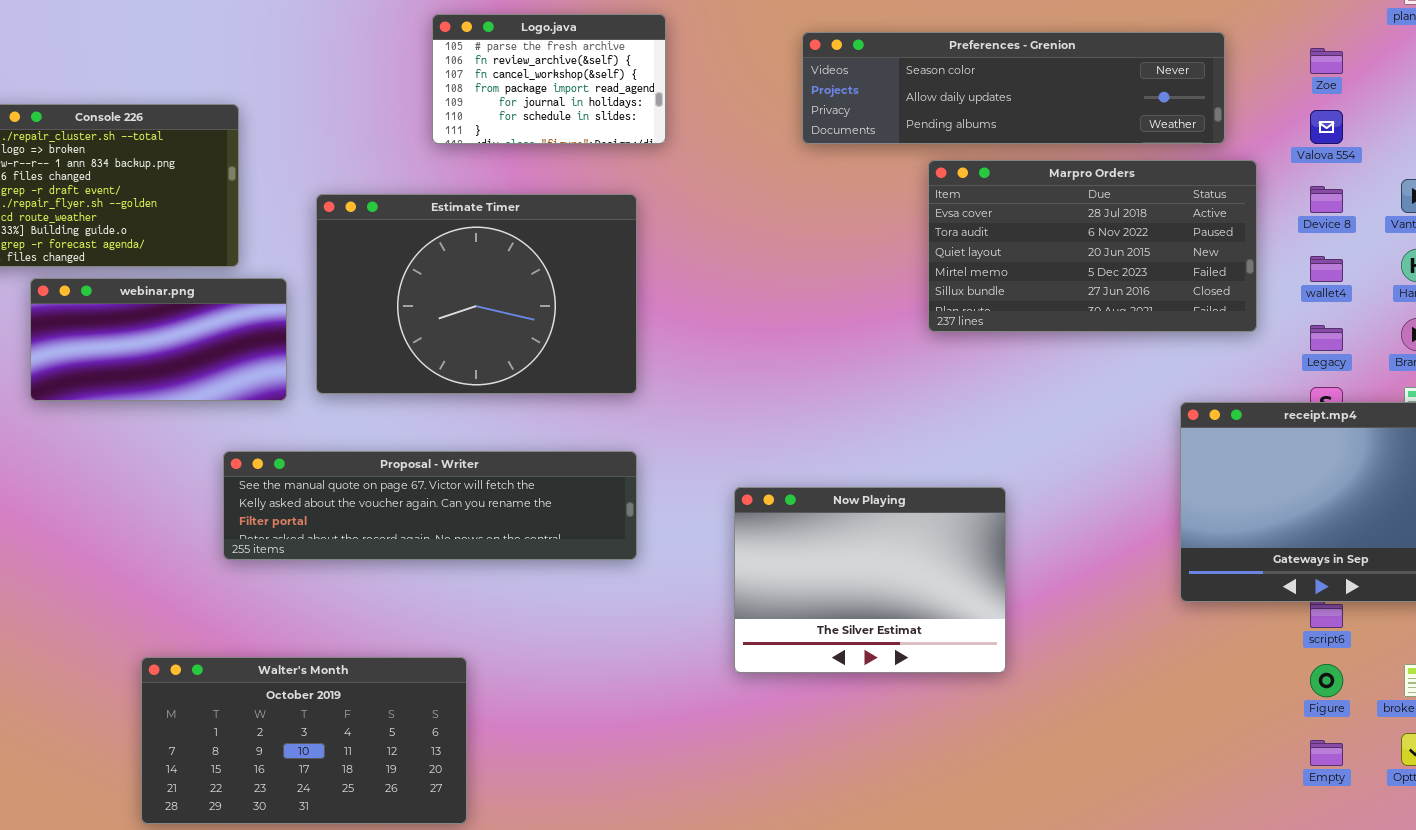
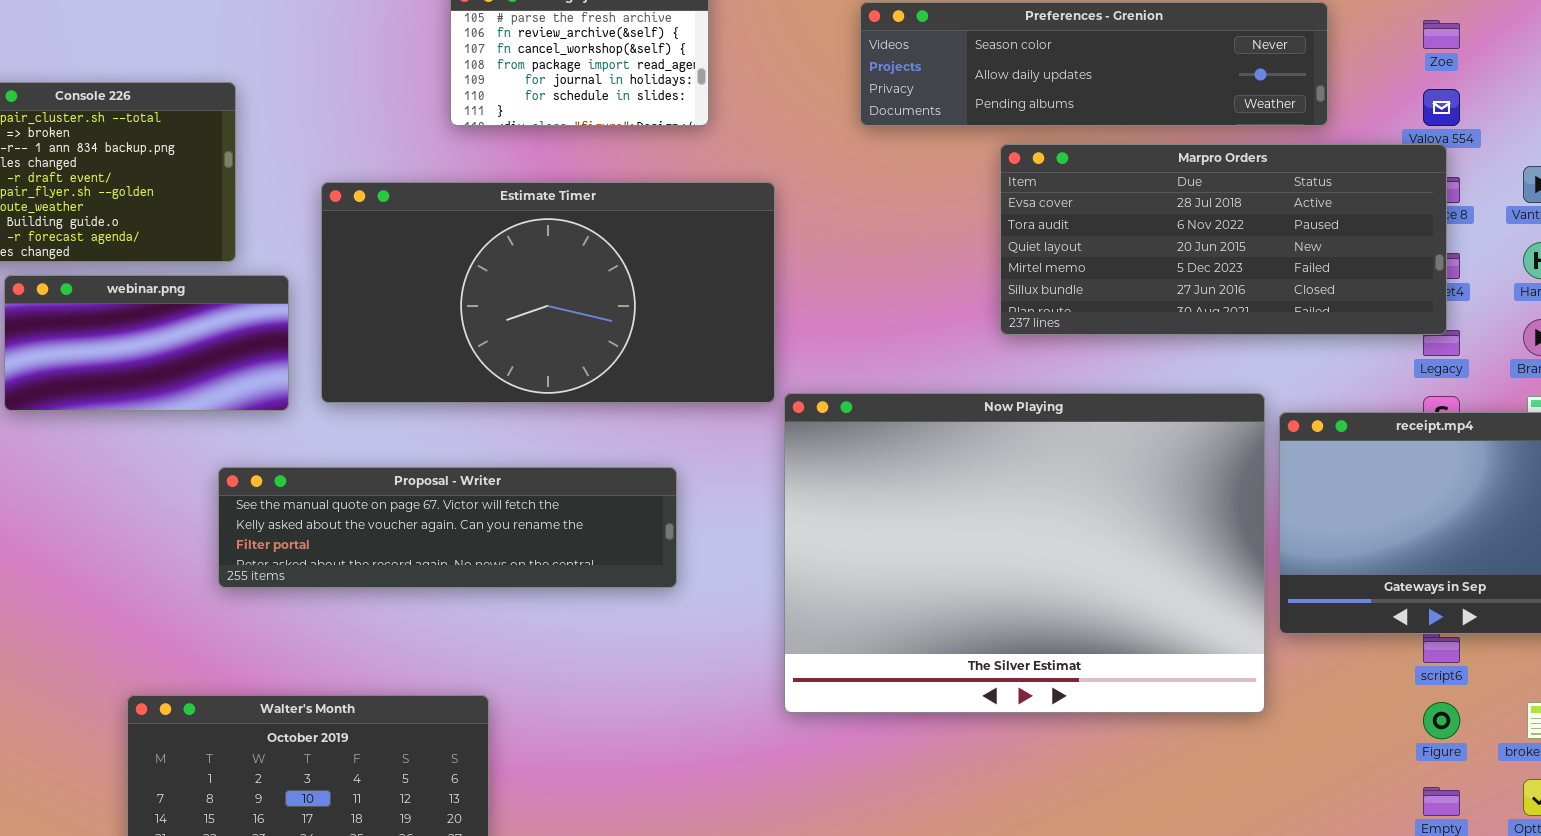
Marpro Orders: [928,160,1257,332] -> [1000,144,1447,335], resized
Estimate Timer: [316,194,637,394] -> [321,182,775,403], resized
Now Playing: [734,487,1006,673] -> [784,393,1265,713], resized

